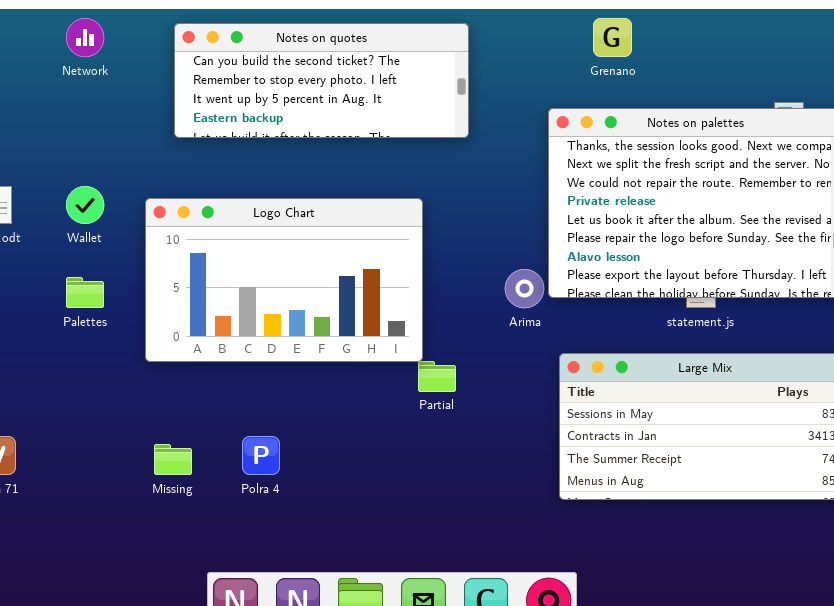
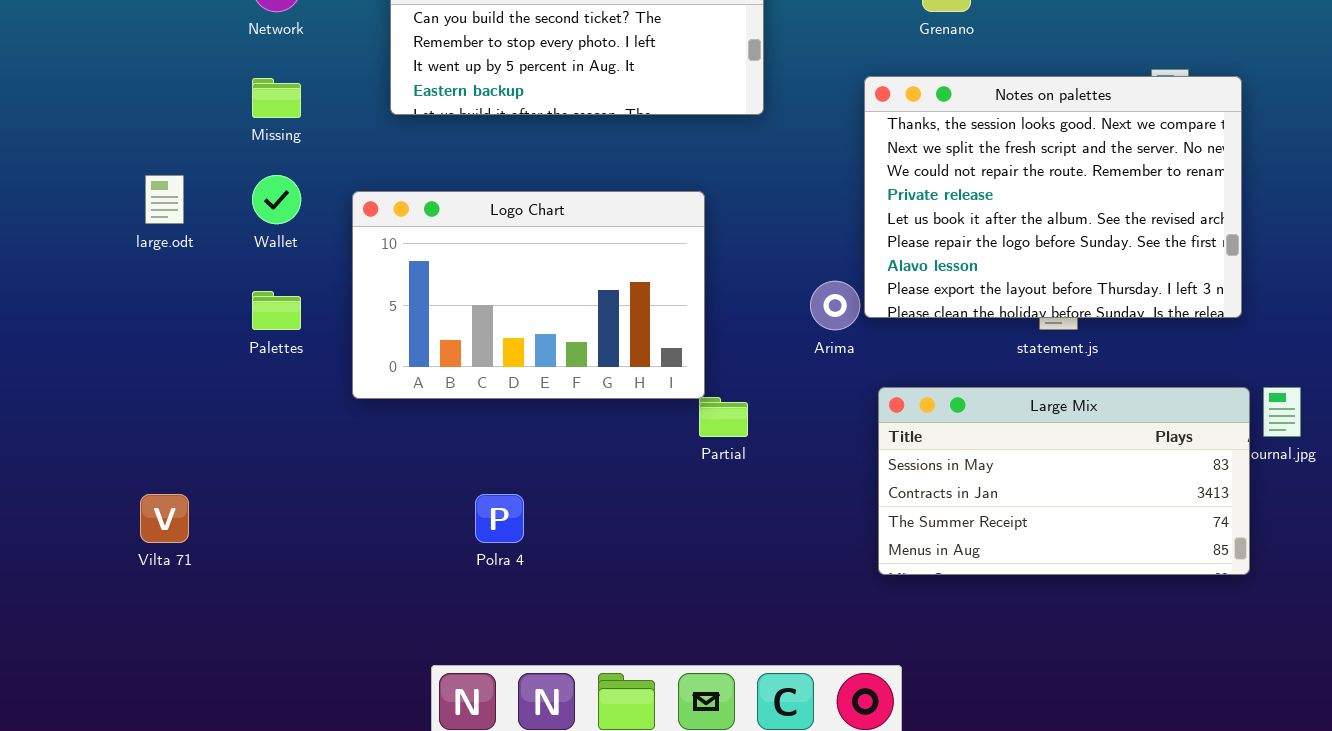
Missing: [154,444,192,475] -> [252,78,301,118], moved

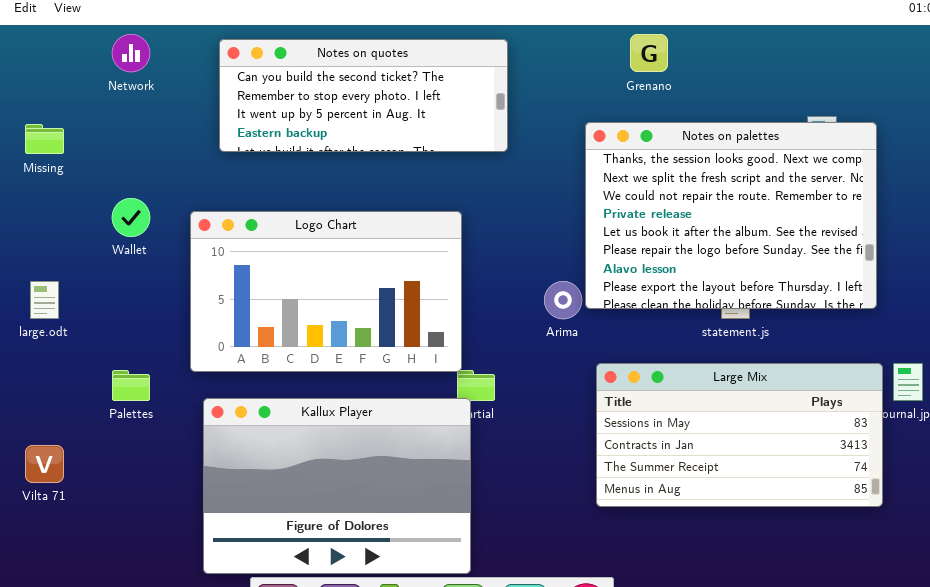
Missing: [252,78,301,118] -> [25,124,64,154], moved
large.odt: [145,175,184,224] -> [30,281,59,319], moved
Palettes: [252,291,301,330] -> [112,370,150,401], moved
Kallux Player: none -> [203,398,471,574], opened

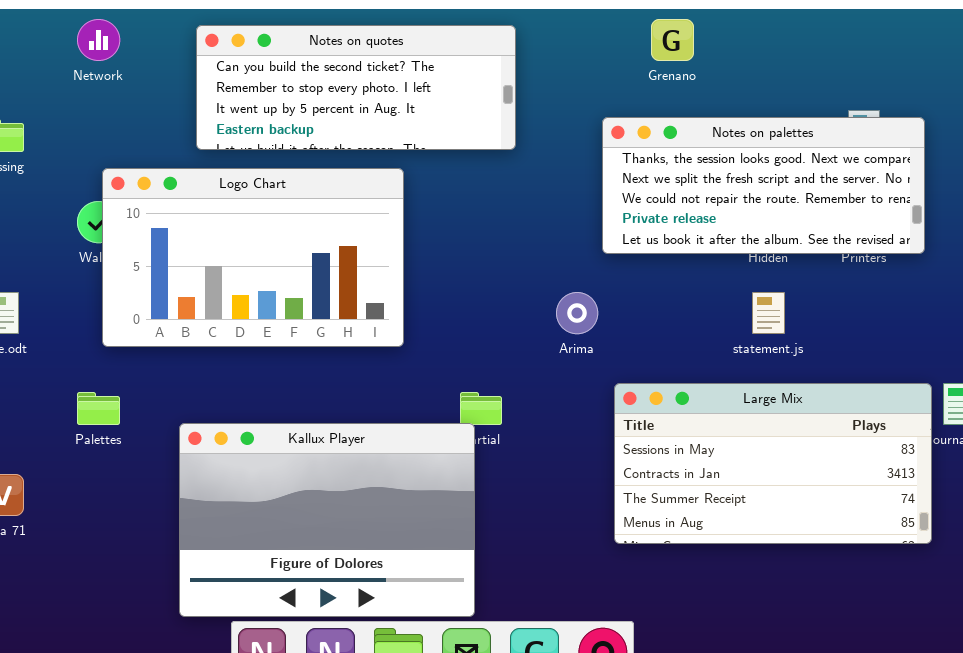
Notes on palettes: [585,122,877,309] -> [602,117,925,254], resized
Logo Chart: [190,211,462,372] -> [102,168,404,347], moved

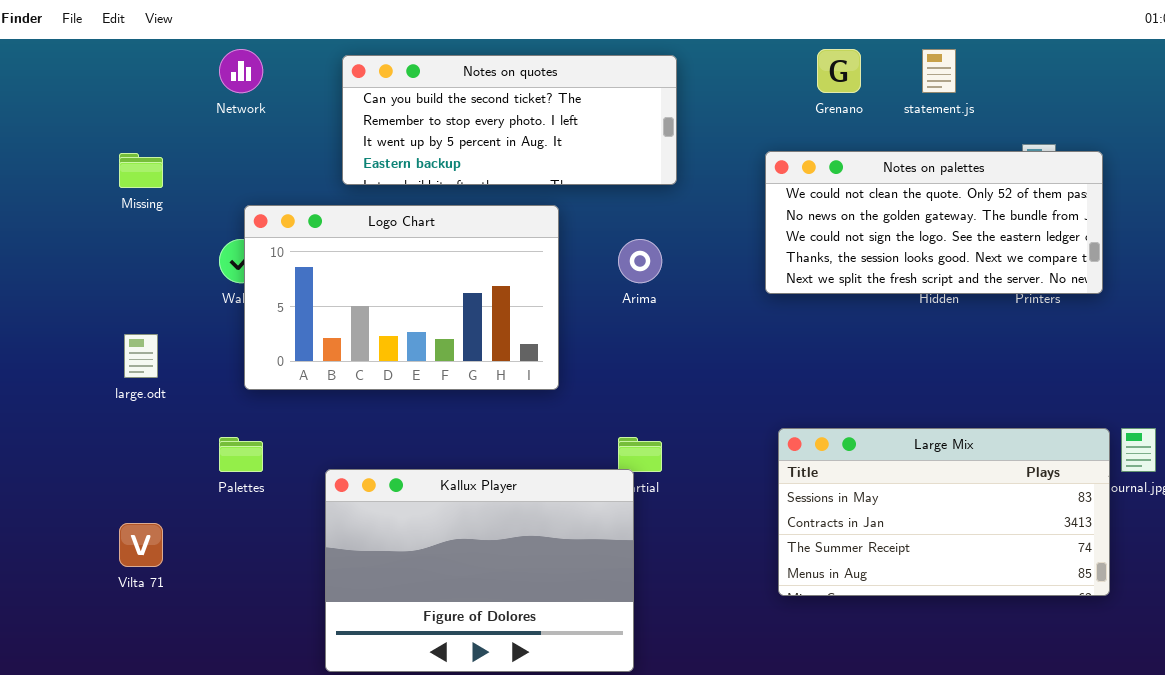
Notes on palettes: [602,117,925,254] -> [765,151,1103,294], scrolled up 3 rows
Arima: [556,292,598,334] -> [618,239,662,283], moved
statement.js: [752,292,785,334] -> [922,49,956,93], moved

